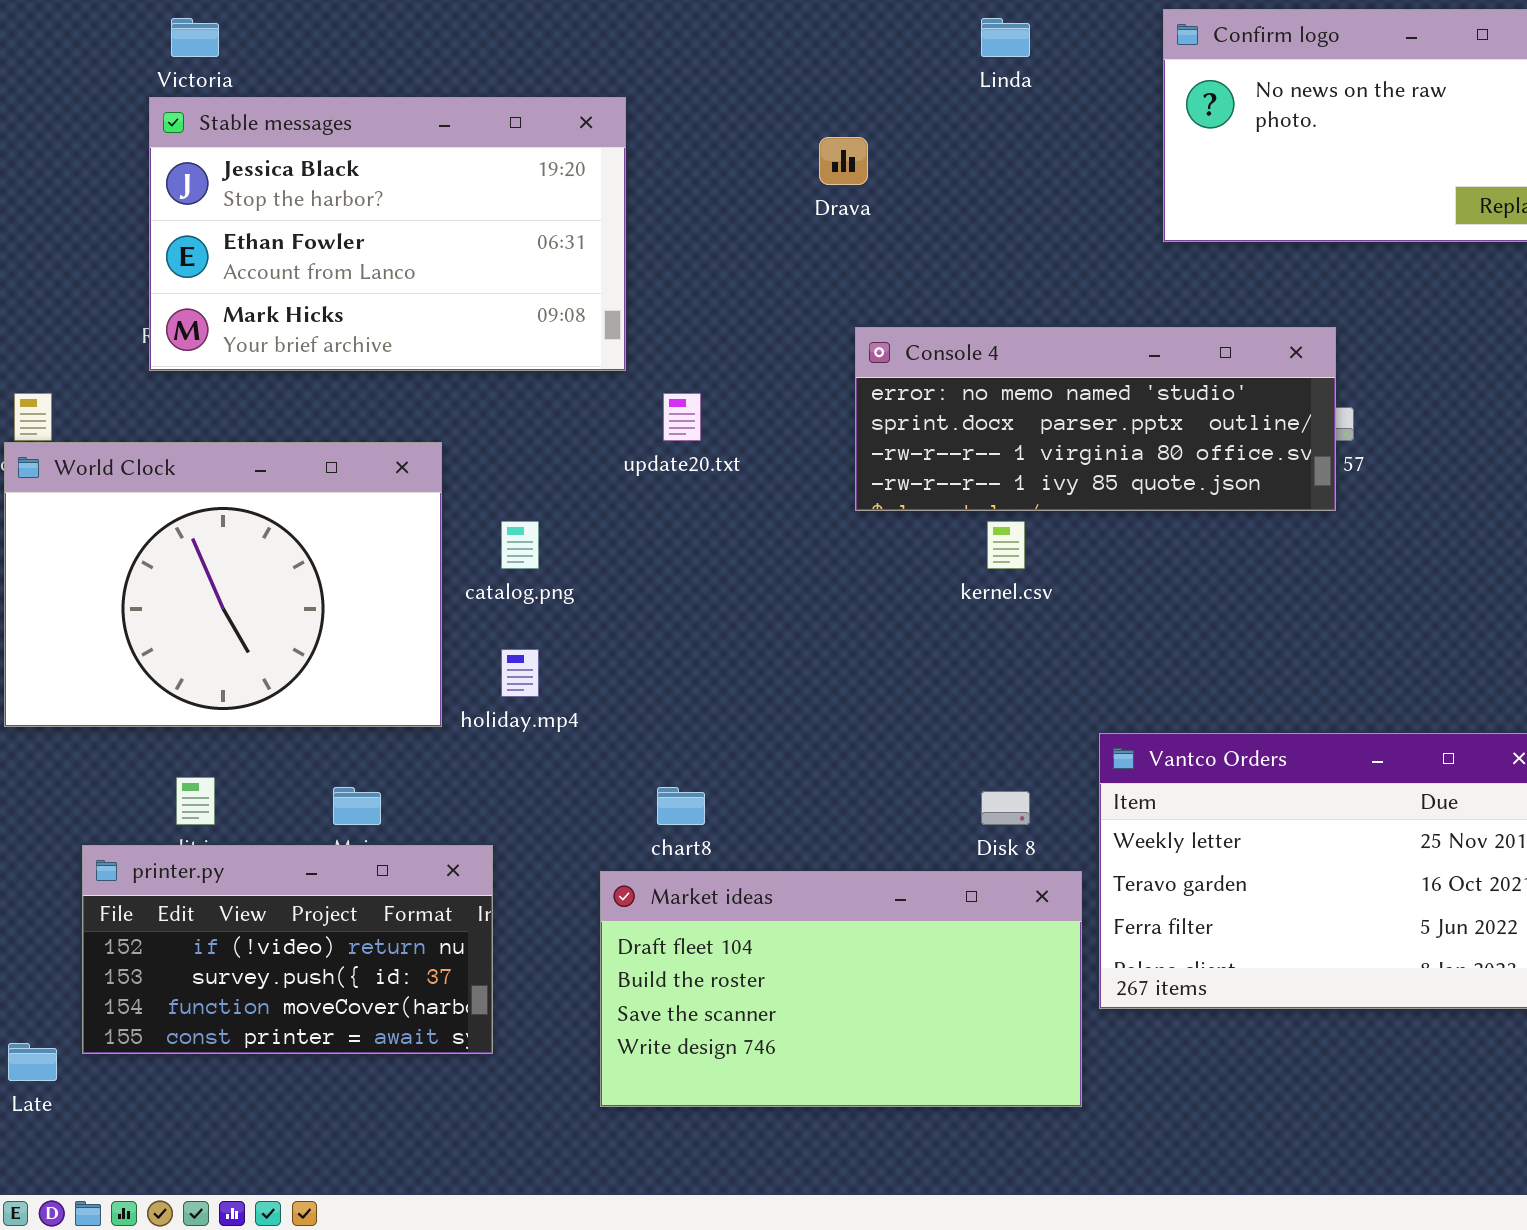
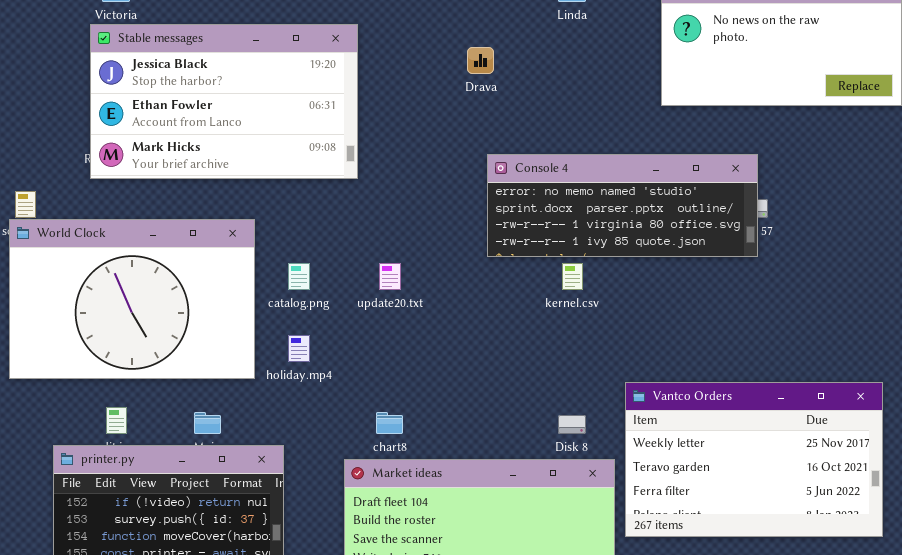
update20.txt: [663,393,701,441] -> [379,263,401,290], moved

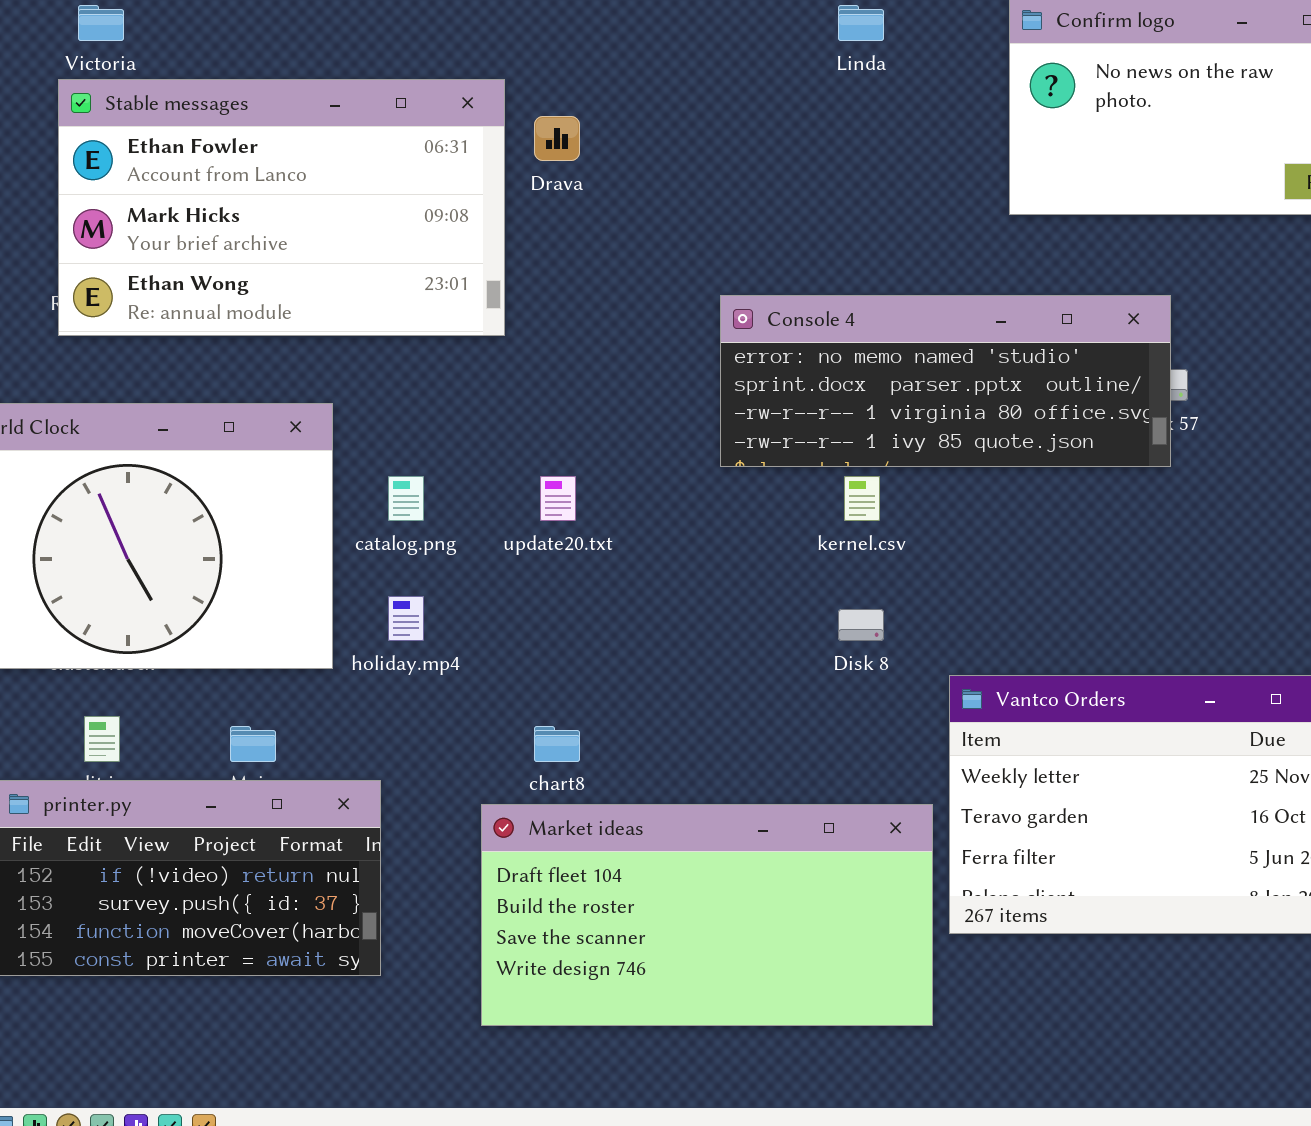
Stable messages: [90,24,358,179] -> [58,79,505,336], scrolled down 1 row
Drava: [467,47,494,74] -> [534,116,580,161], moved
Disk 8: [558,415,586,434] -> [838,609,884,641], moved

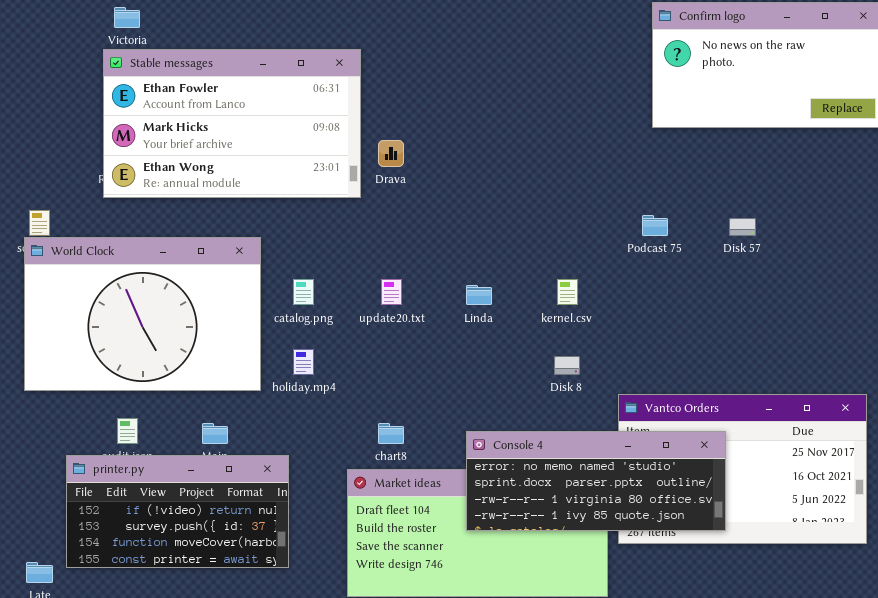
Linda: [838,5,884,41] -> [466,285,492,305], moved
Drava: [534,116,580,161] -> [378,140,404,167], moved
Console 4: [720,295,1171,467] -> [466,431,726,531], moved

